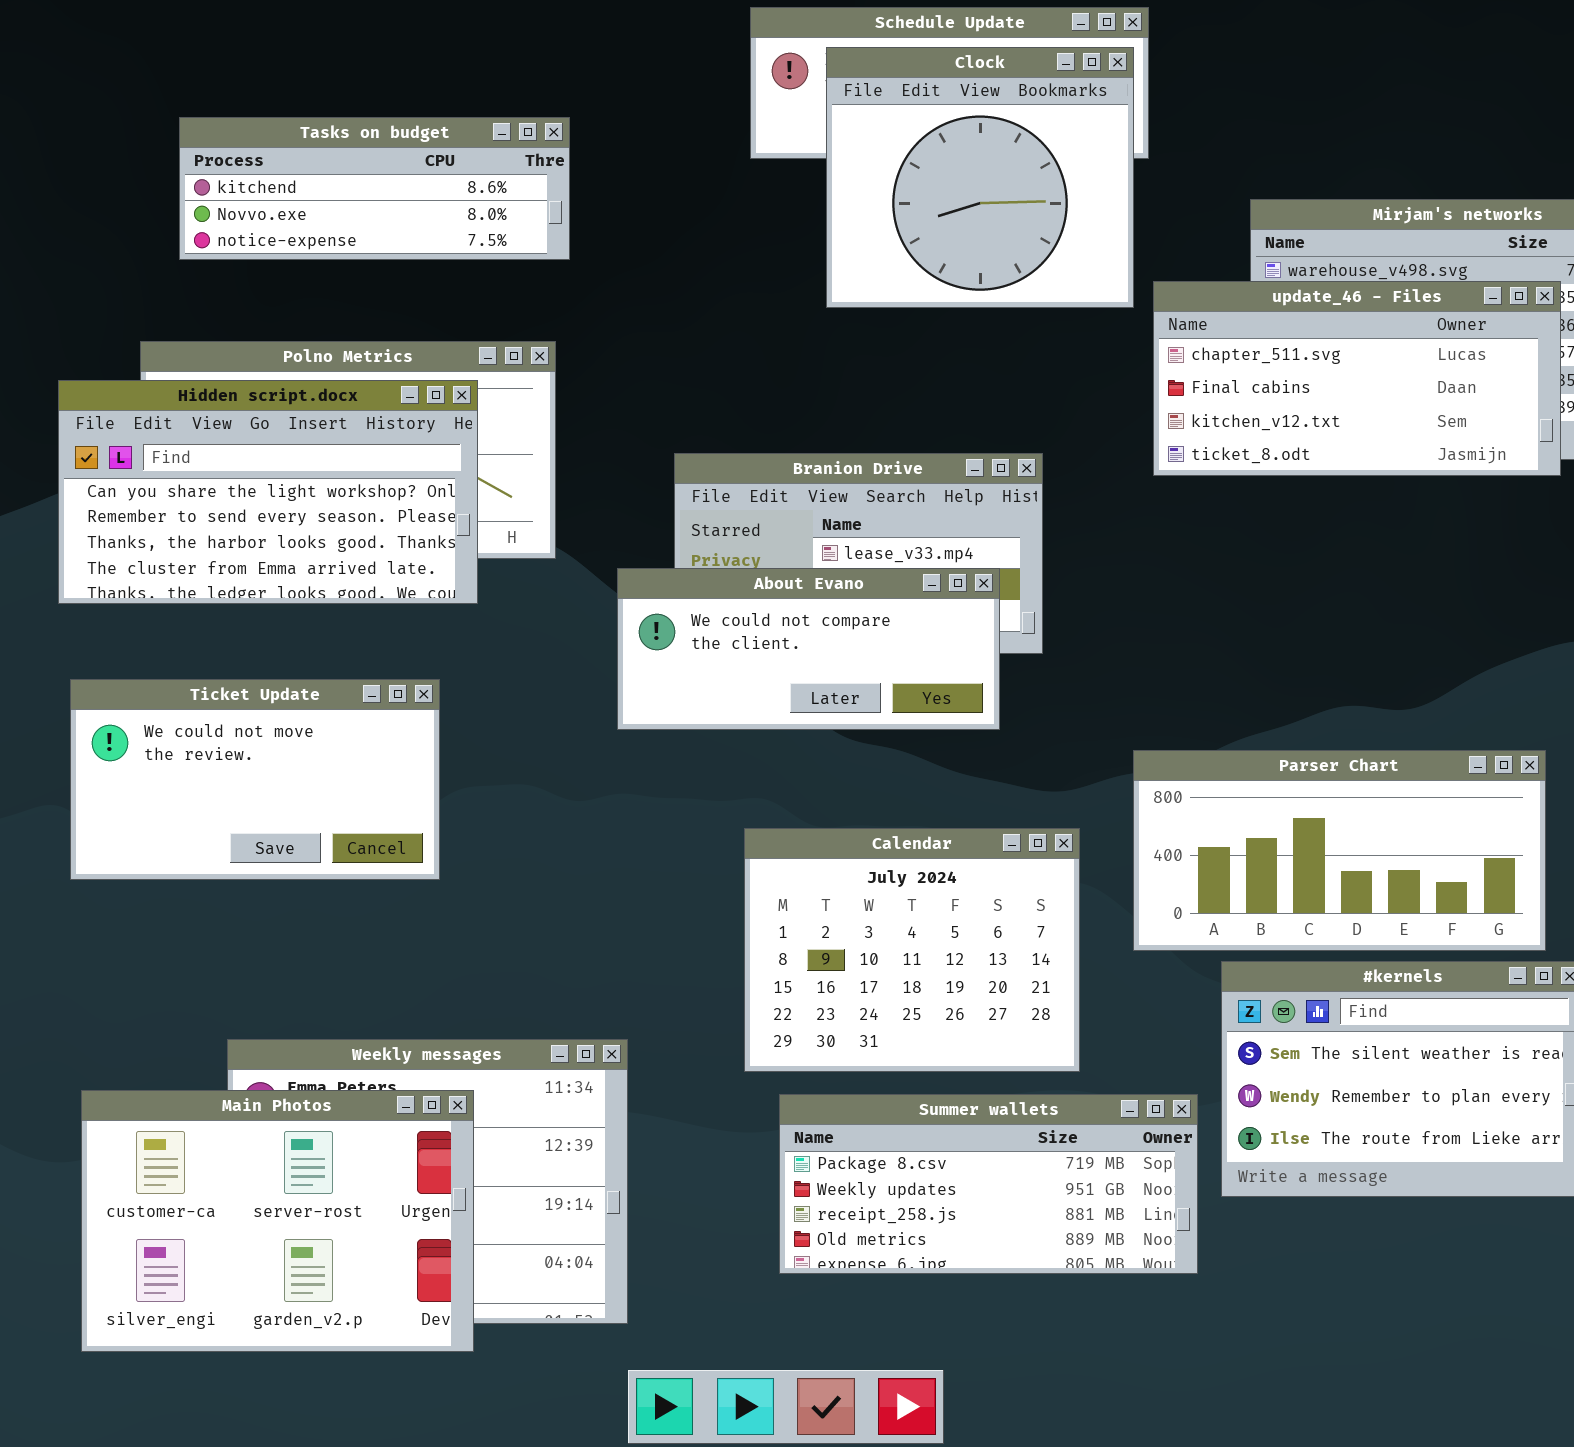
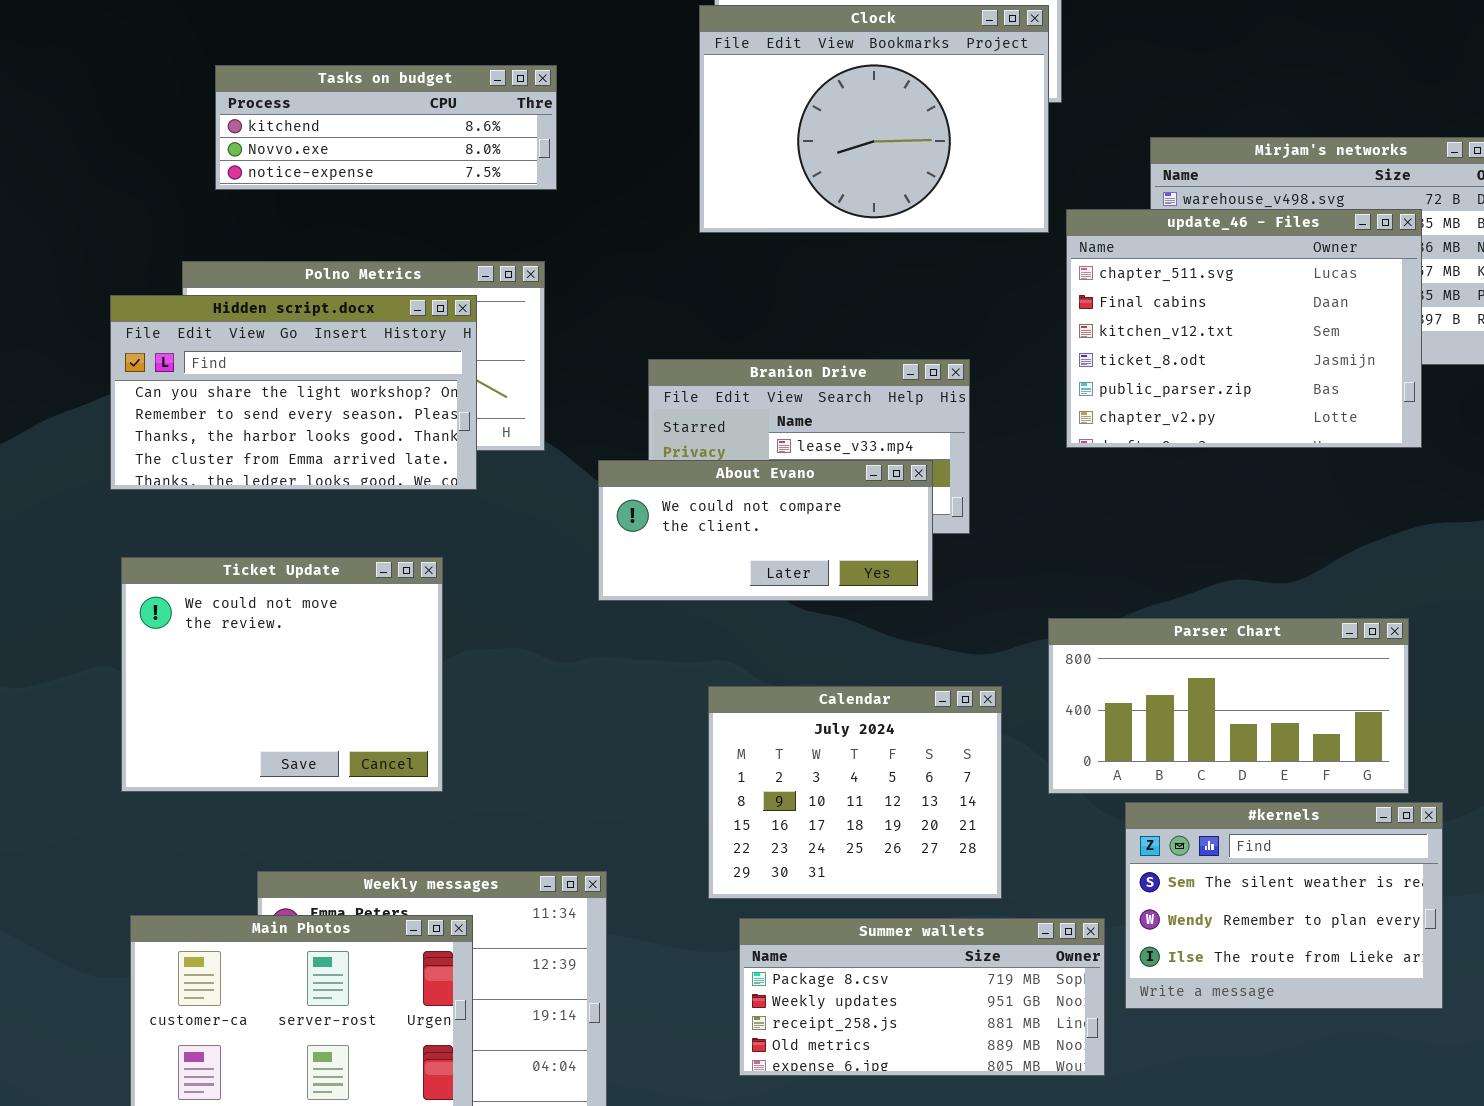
Clock: [826,47,1134,308] -> [699,5,1049,233], resized
update_46 - Files: [1153,281,1561,476] -> [1066,209,1422,448], resized
Ticket Update: [70,679,440,880] -> [121,557,443,792], resized

